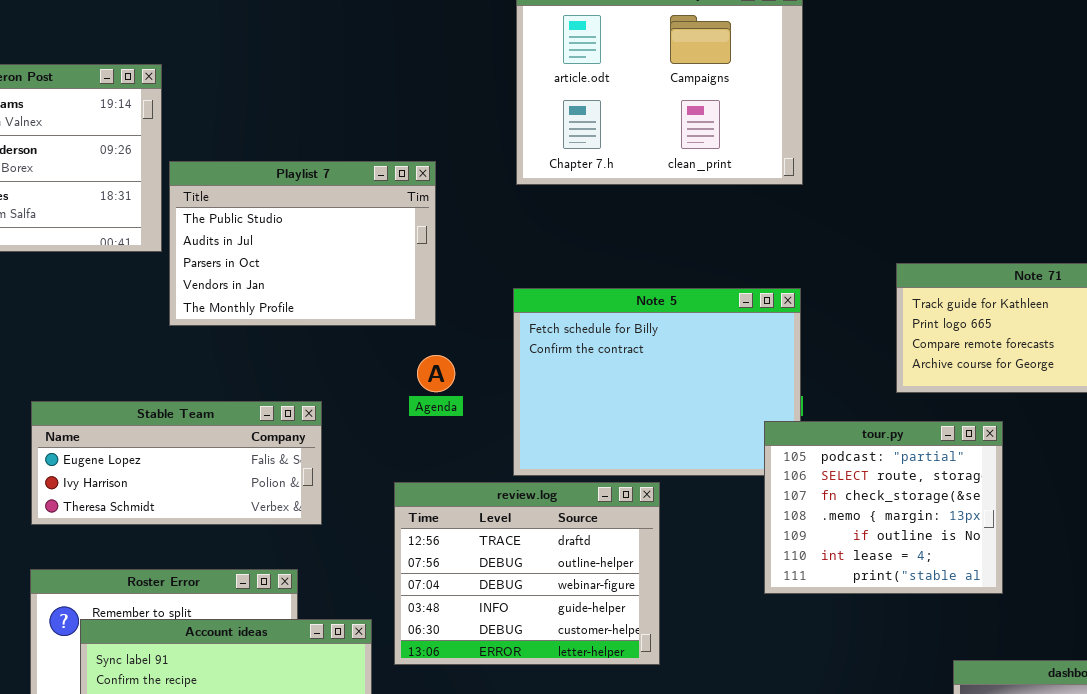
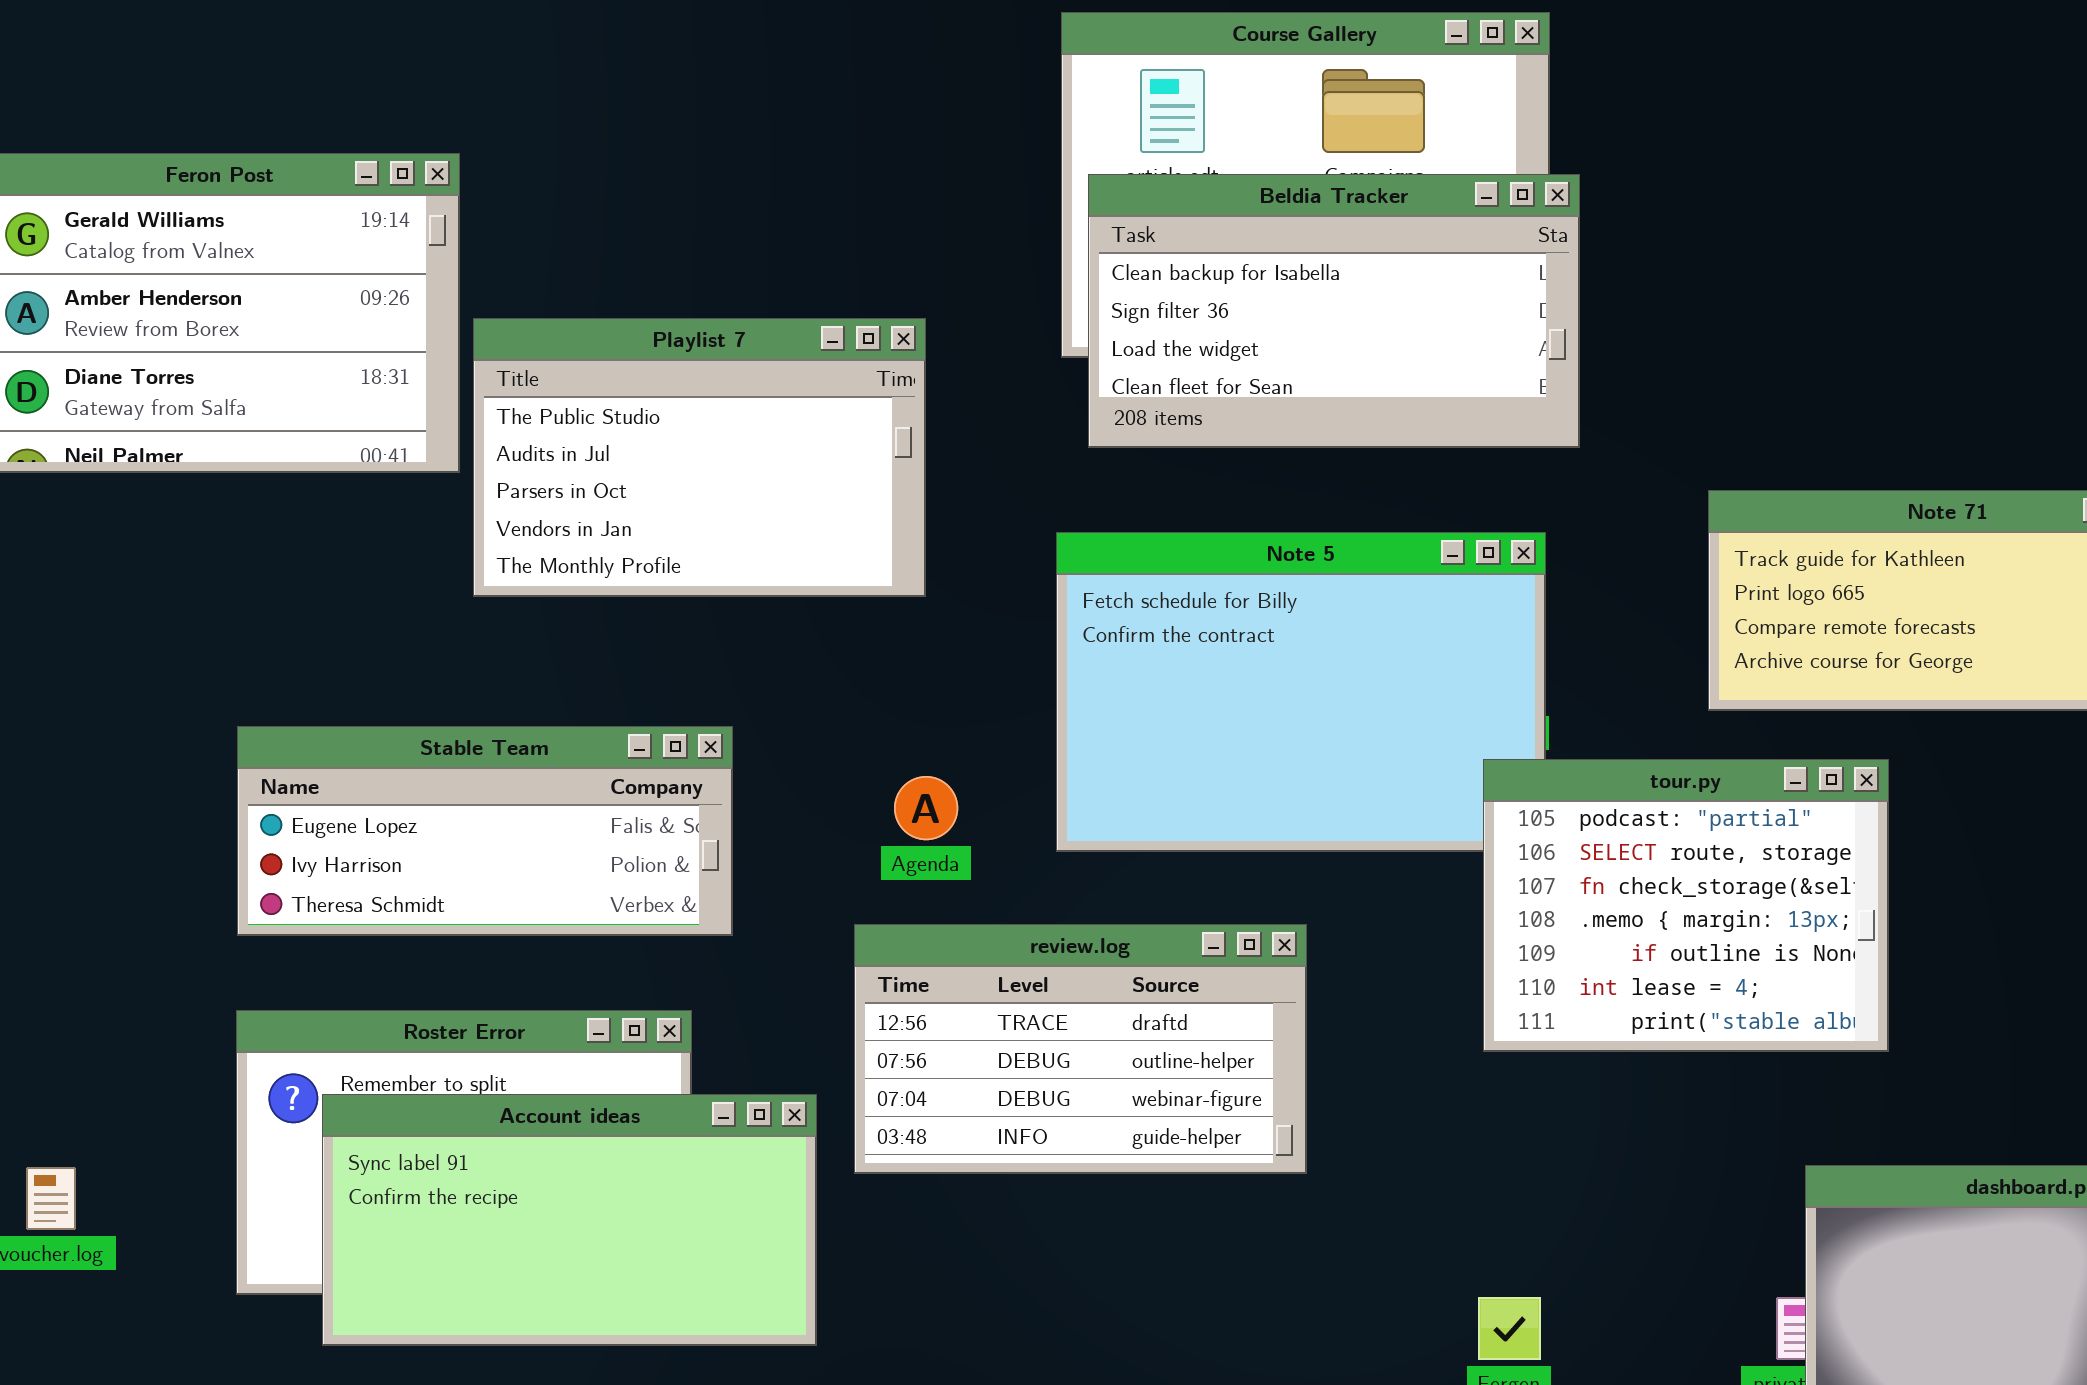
Beldia Tracker: none -> [1088,174,1580,448], opened
Agenda: [417,355,455,392] -> [894,776,958,840], moved
review.log: [394,482,660,665] -> [854,924,1307,1174], resized

